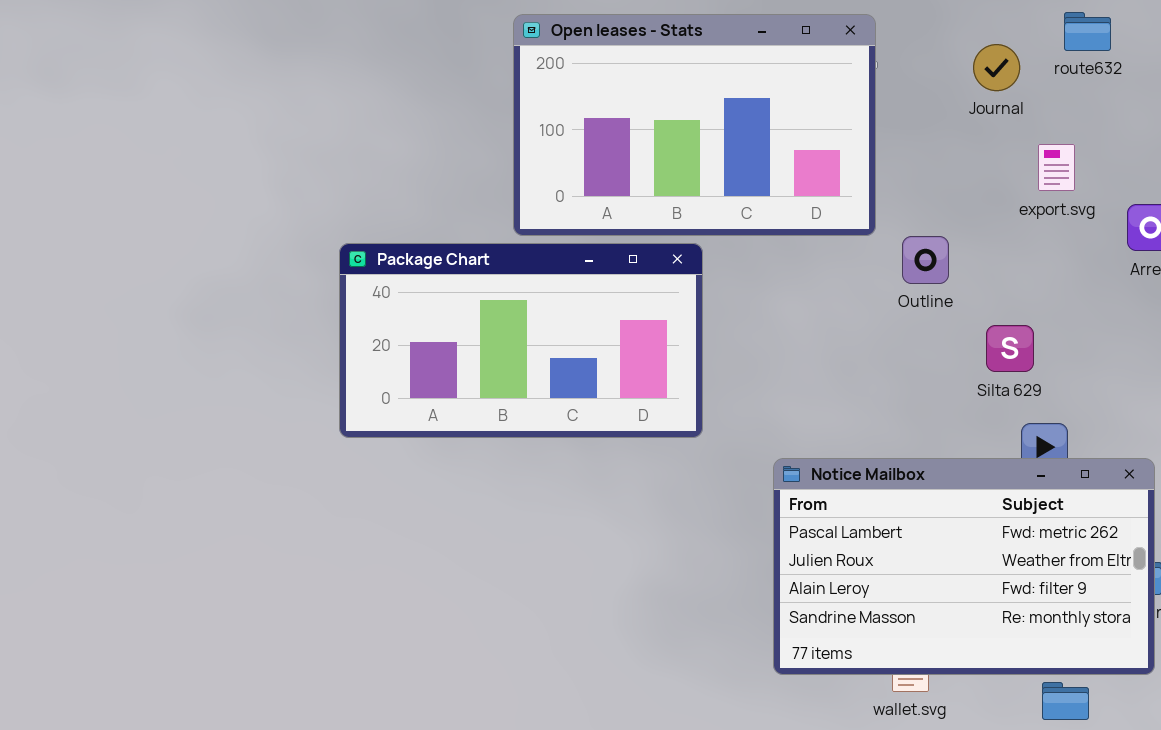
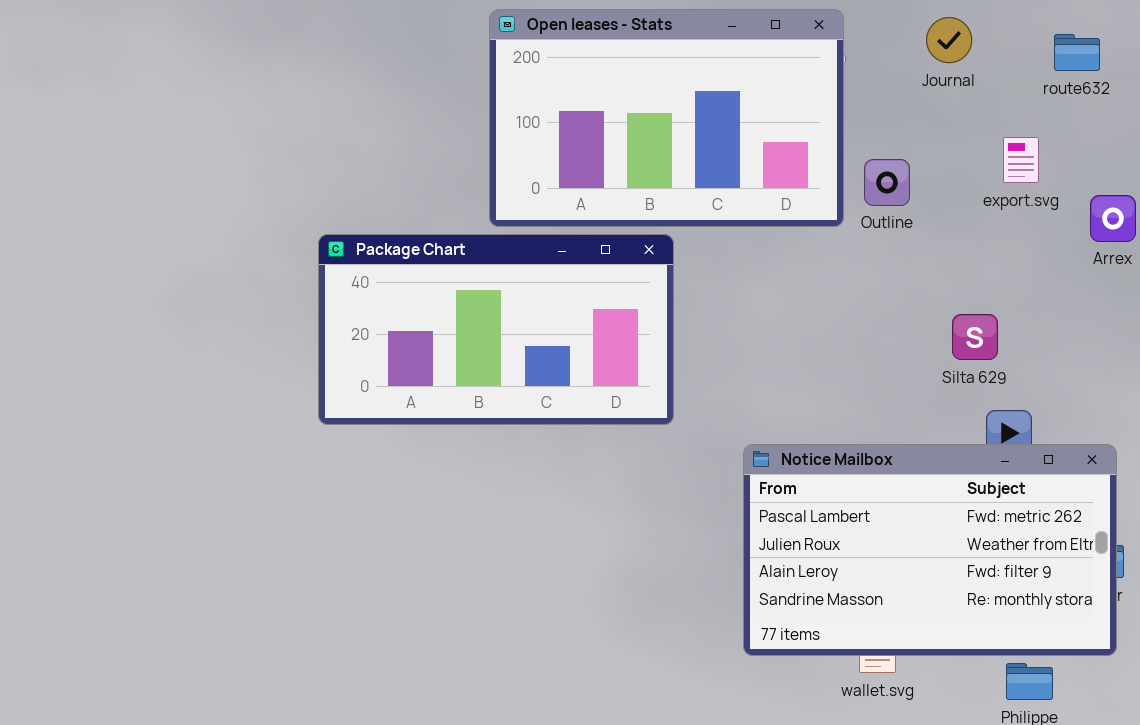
route632: [1064,12,1111,51] -> [1054,34,1100,71], moved
Journal: [973,44,1020,91] -> [926,17,972,63], moved
Outline: [902,236,949,284] -> [864,159,910,206], moved

